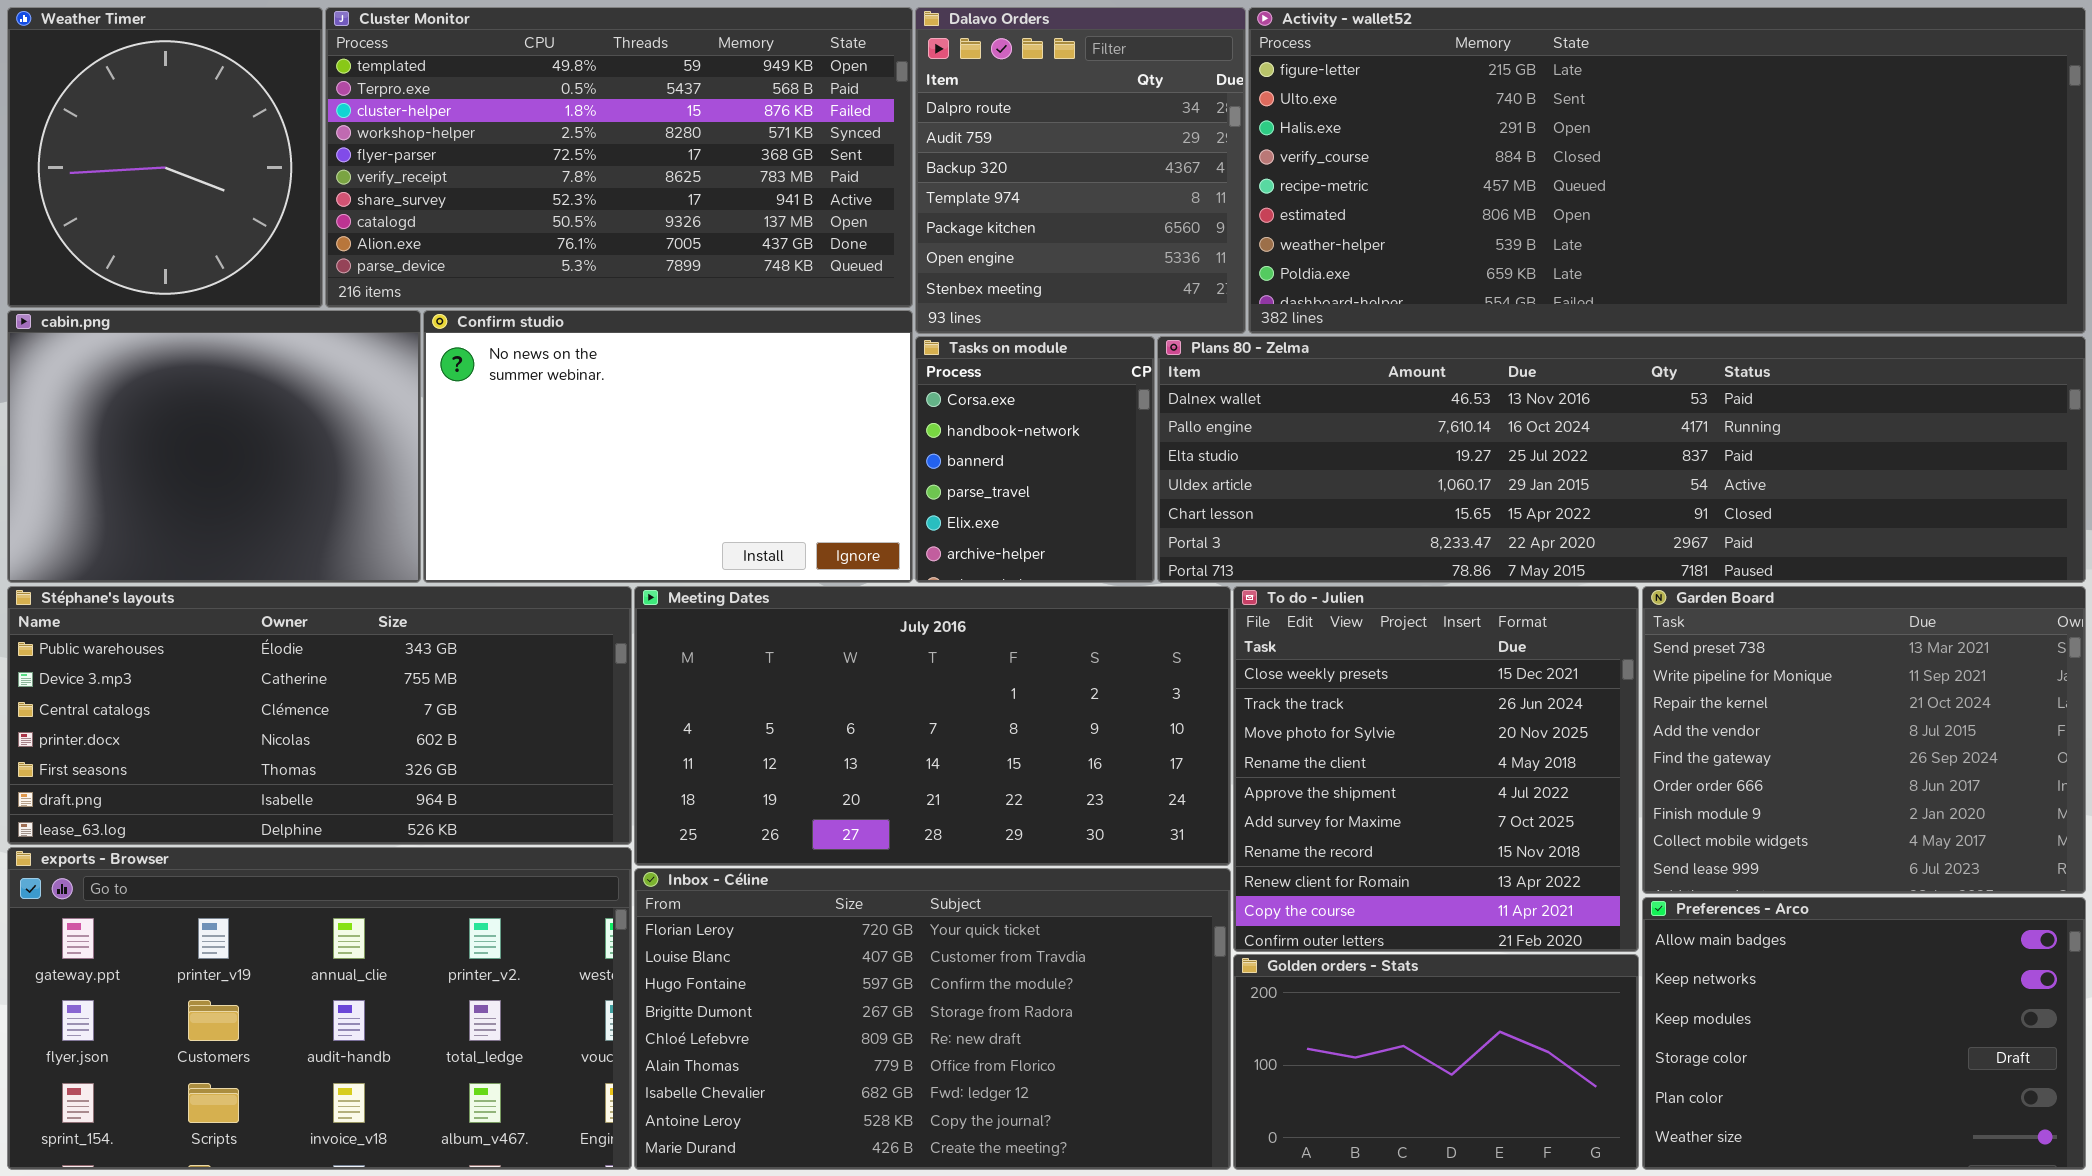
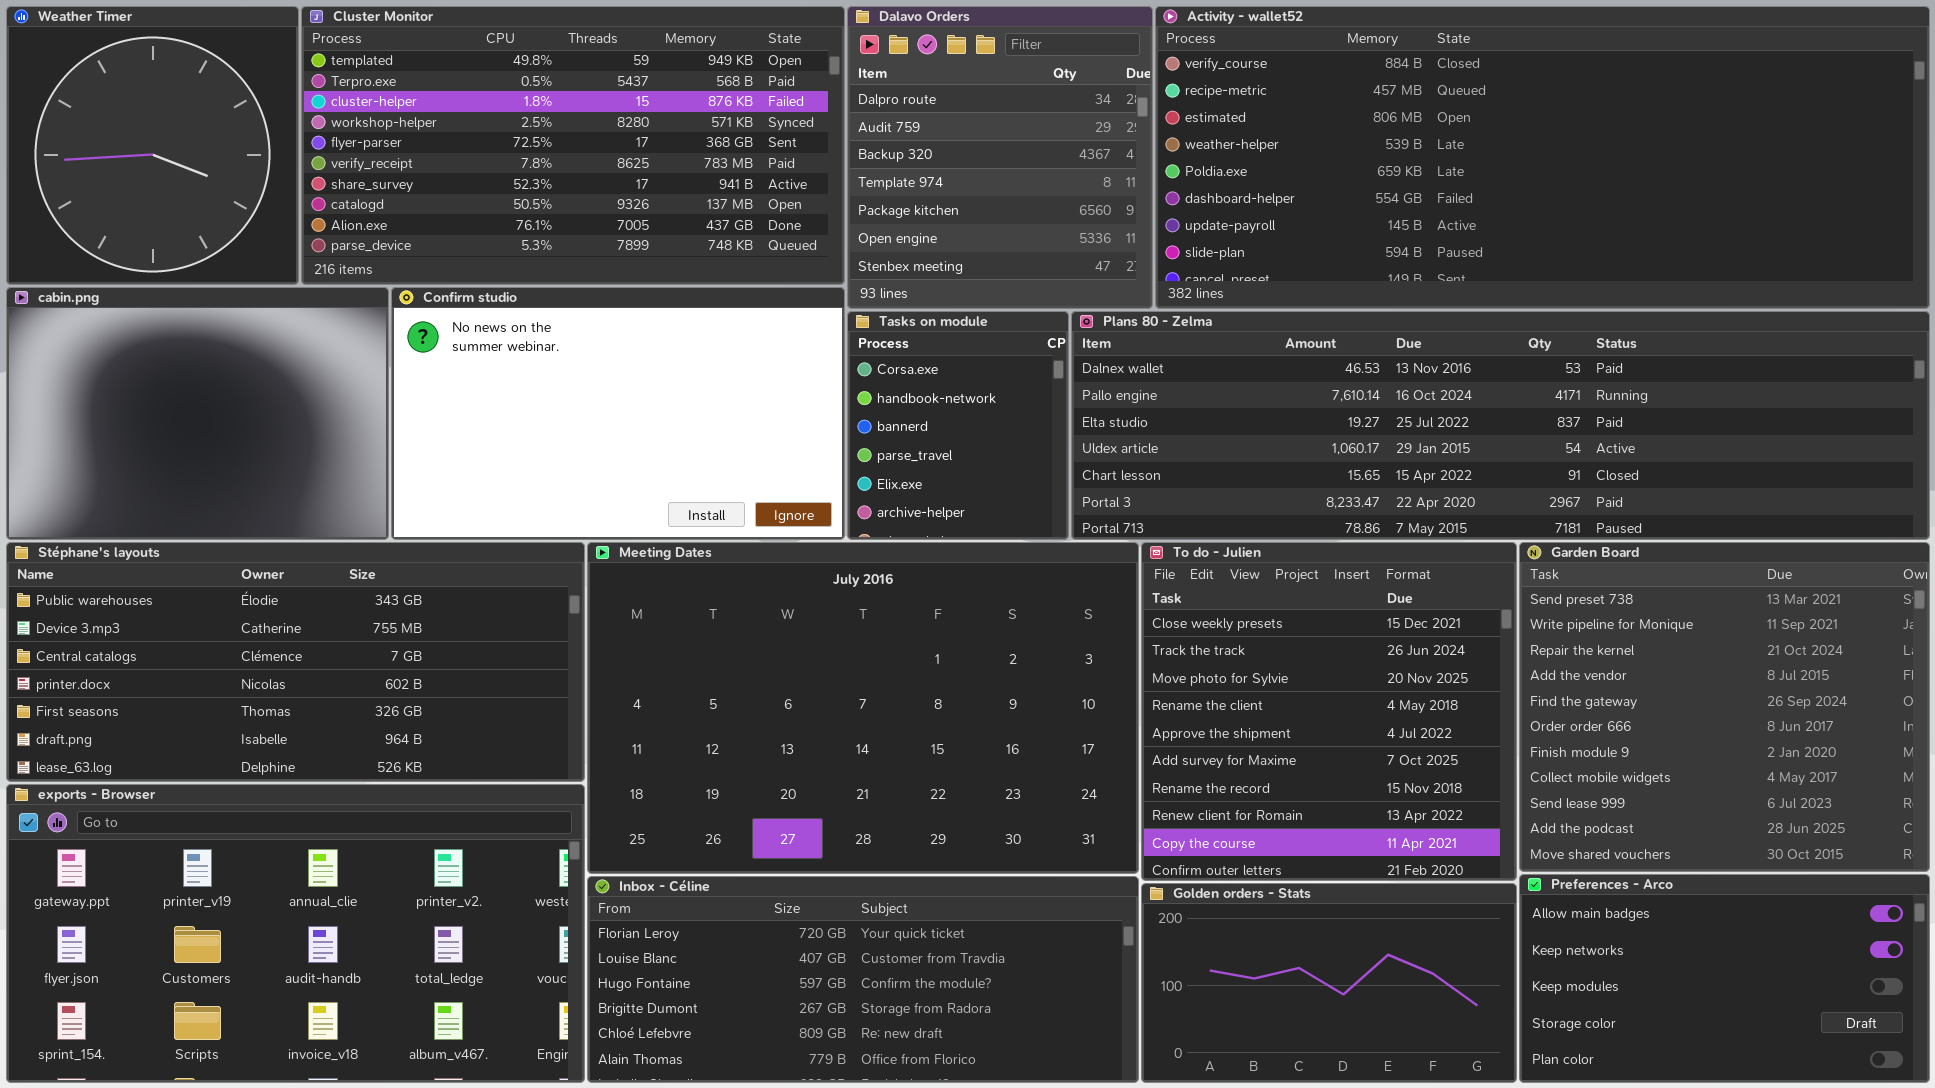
Activity - wallet52: [1248,7,2086,334] -> [1155,6,1930,309], scrolled down 3 rows
Meeting Dates: [634,586,1231,866] -> [587,542,1139,874], resized
Garden Board: [1642,586,2086,894] -> [1519,542,1930,872], resized
Inbox - Céline: [634,868,1231,1170] -> [587,876,1139,1083], resized
Preferences - Arco: [1642,897,2086,1170] -> [1519,874,1930,1083], resized

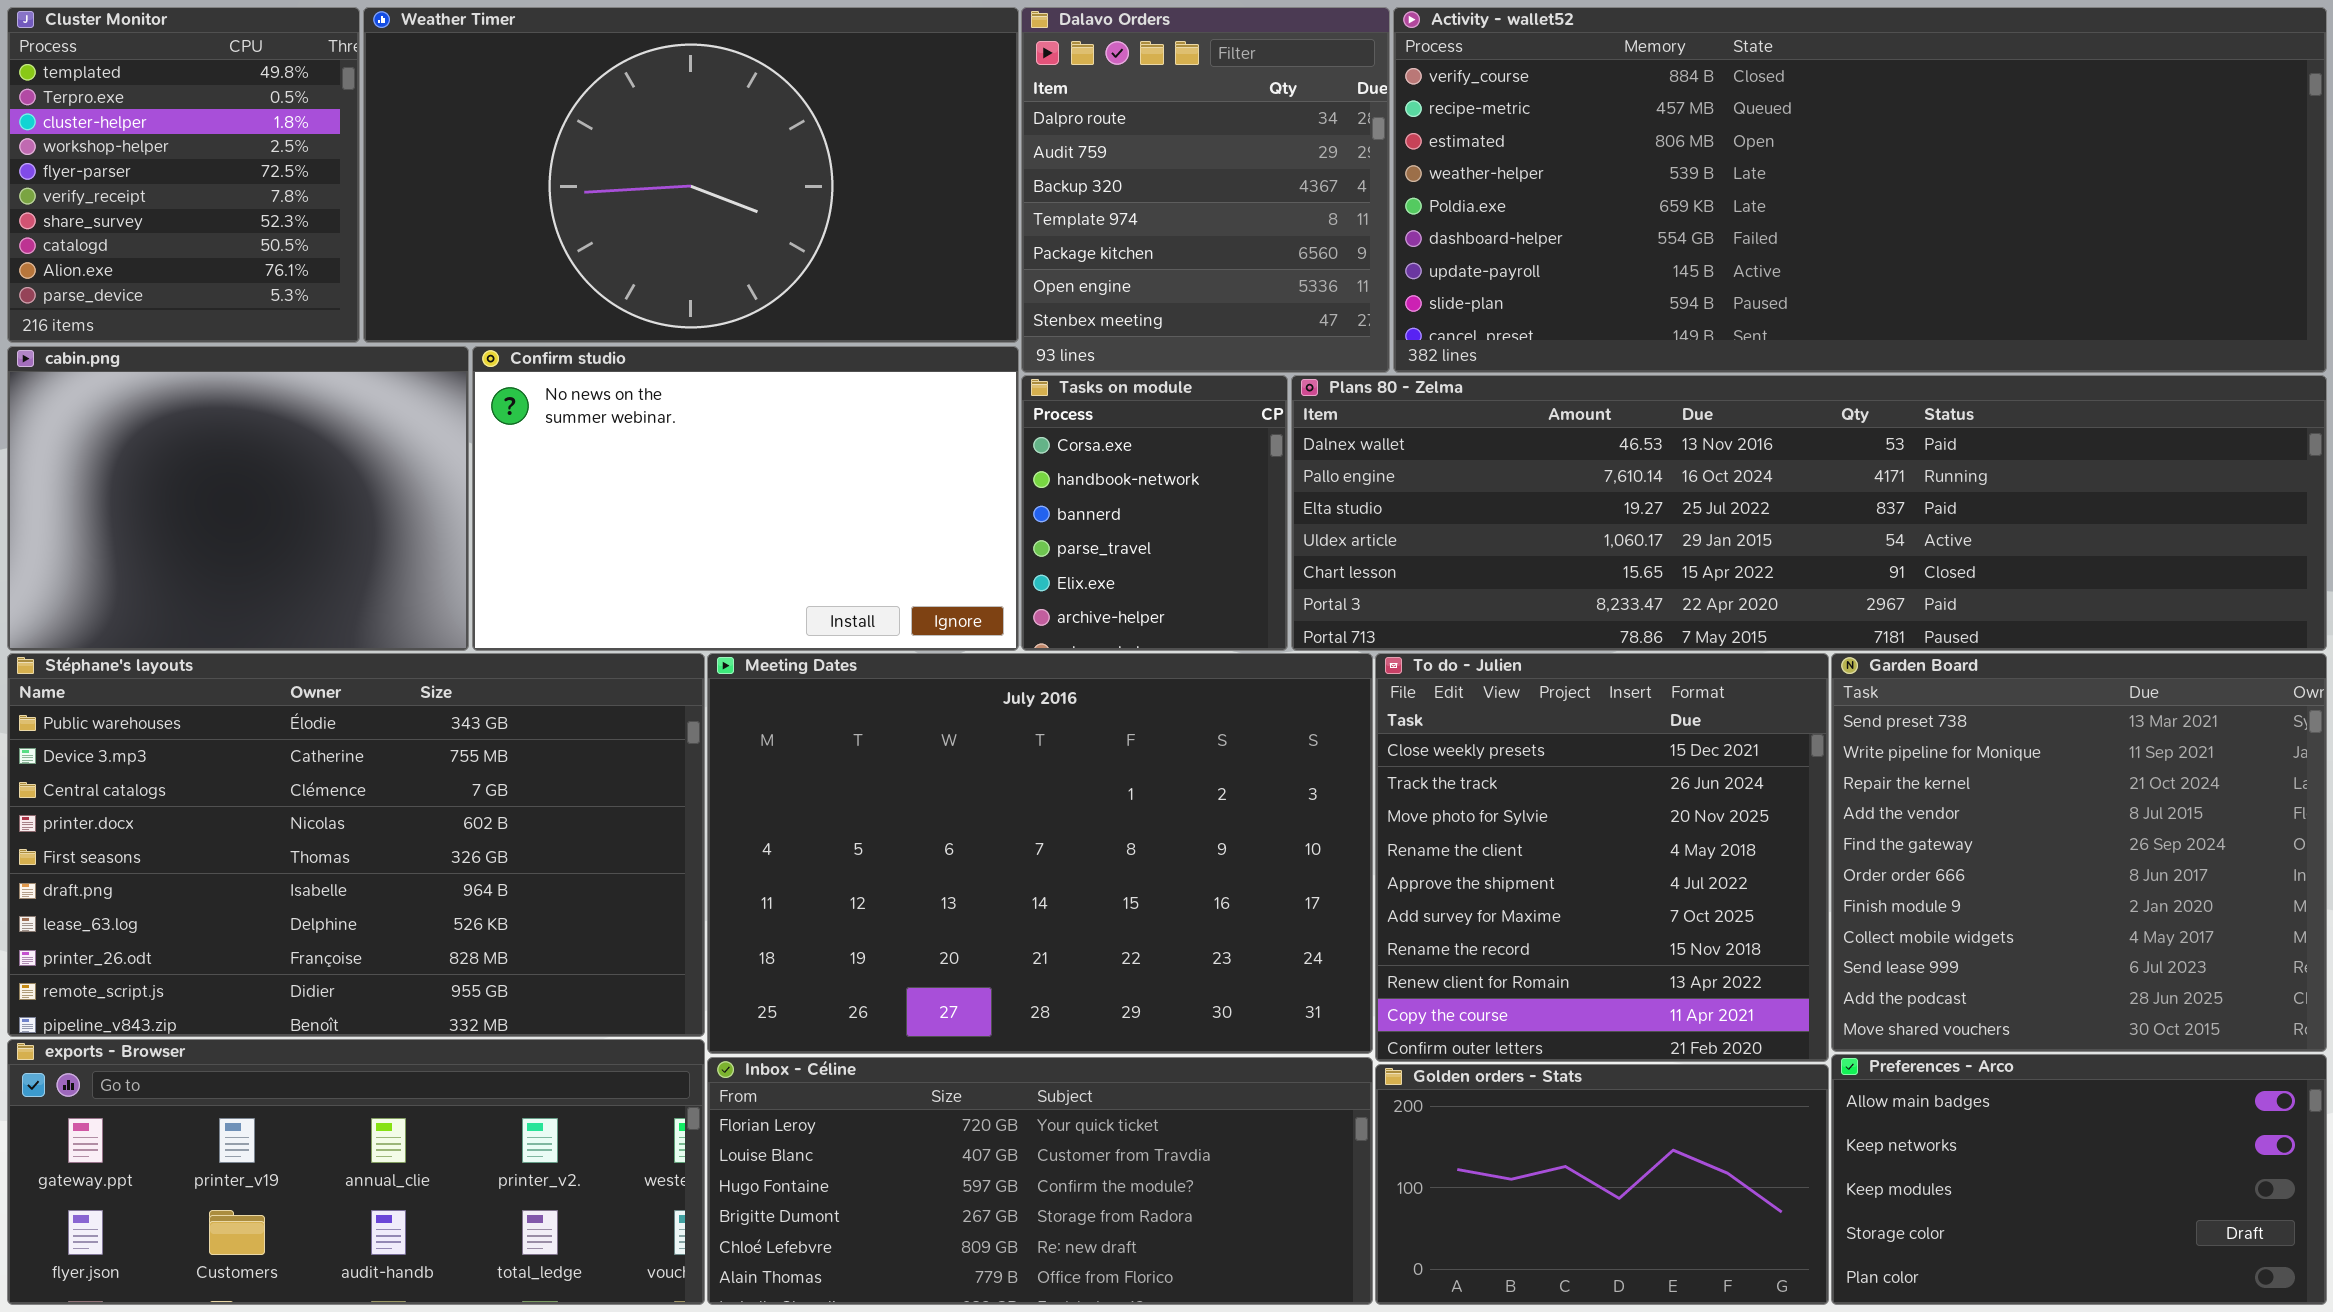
Weather Timer: [6,6,299,285] -> [363,7,1019,343], moved, resized
Cluster Monitor: [301,6,845,285] -> [7,7,360,343], moved, resized
Stéphane's layouts: [6,542,585,782] -> [7,653,705,1037], resized
exports - Browser: [6,784,585,1083] -> [7,1039,705,1305], resized

